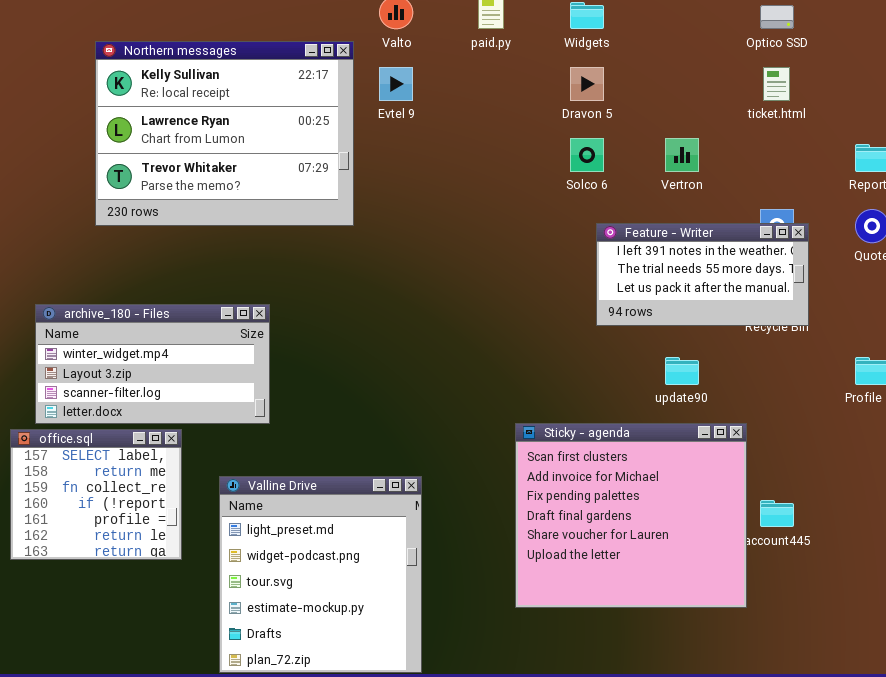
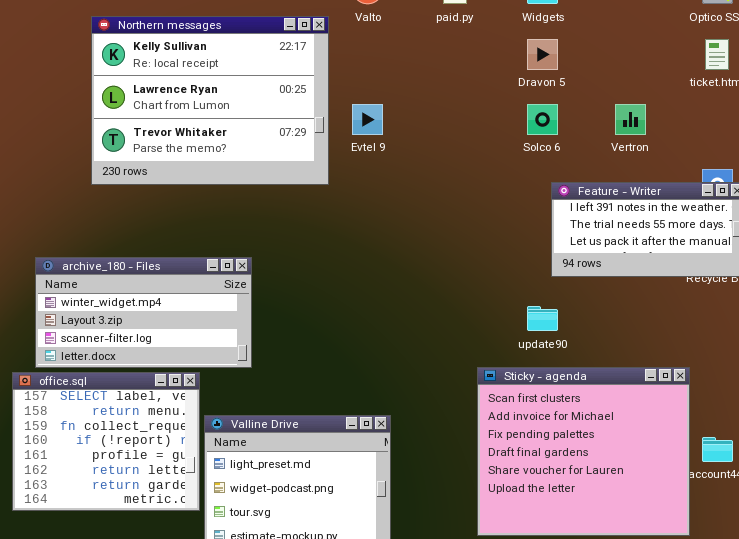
Evtel 9: [379,67,413,101] -> [352,104,383,135], moved
update90: [665,357,699,385] -> [527,306,558,331], moved
office.sql: [10,429,182,560] -> [12,372,200,511], resized

